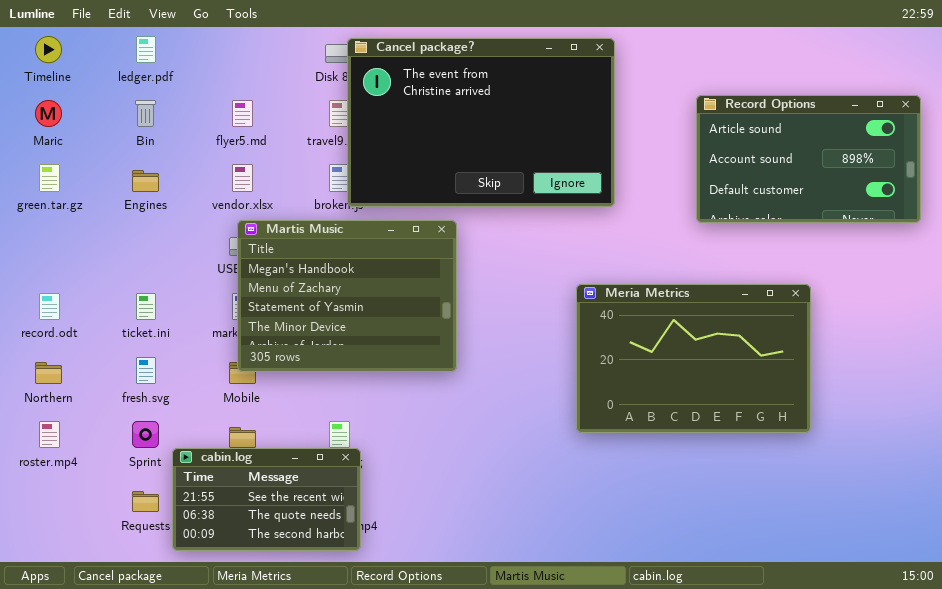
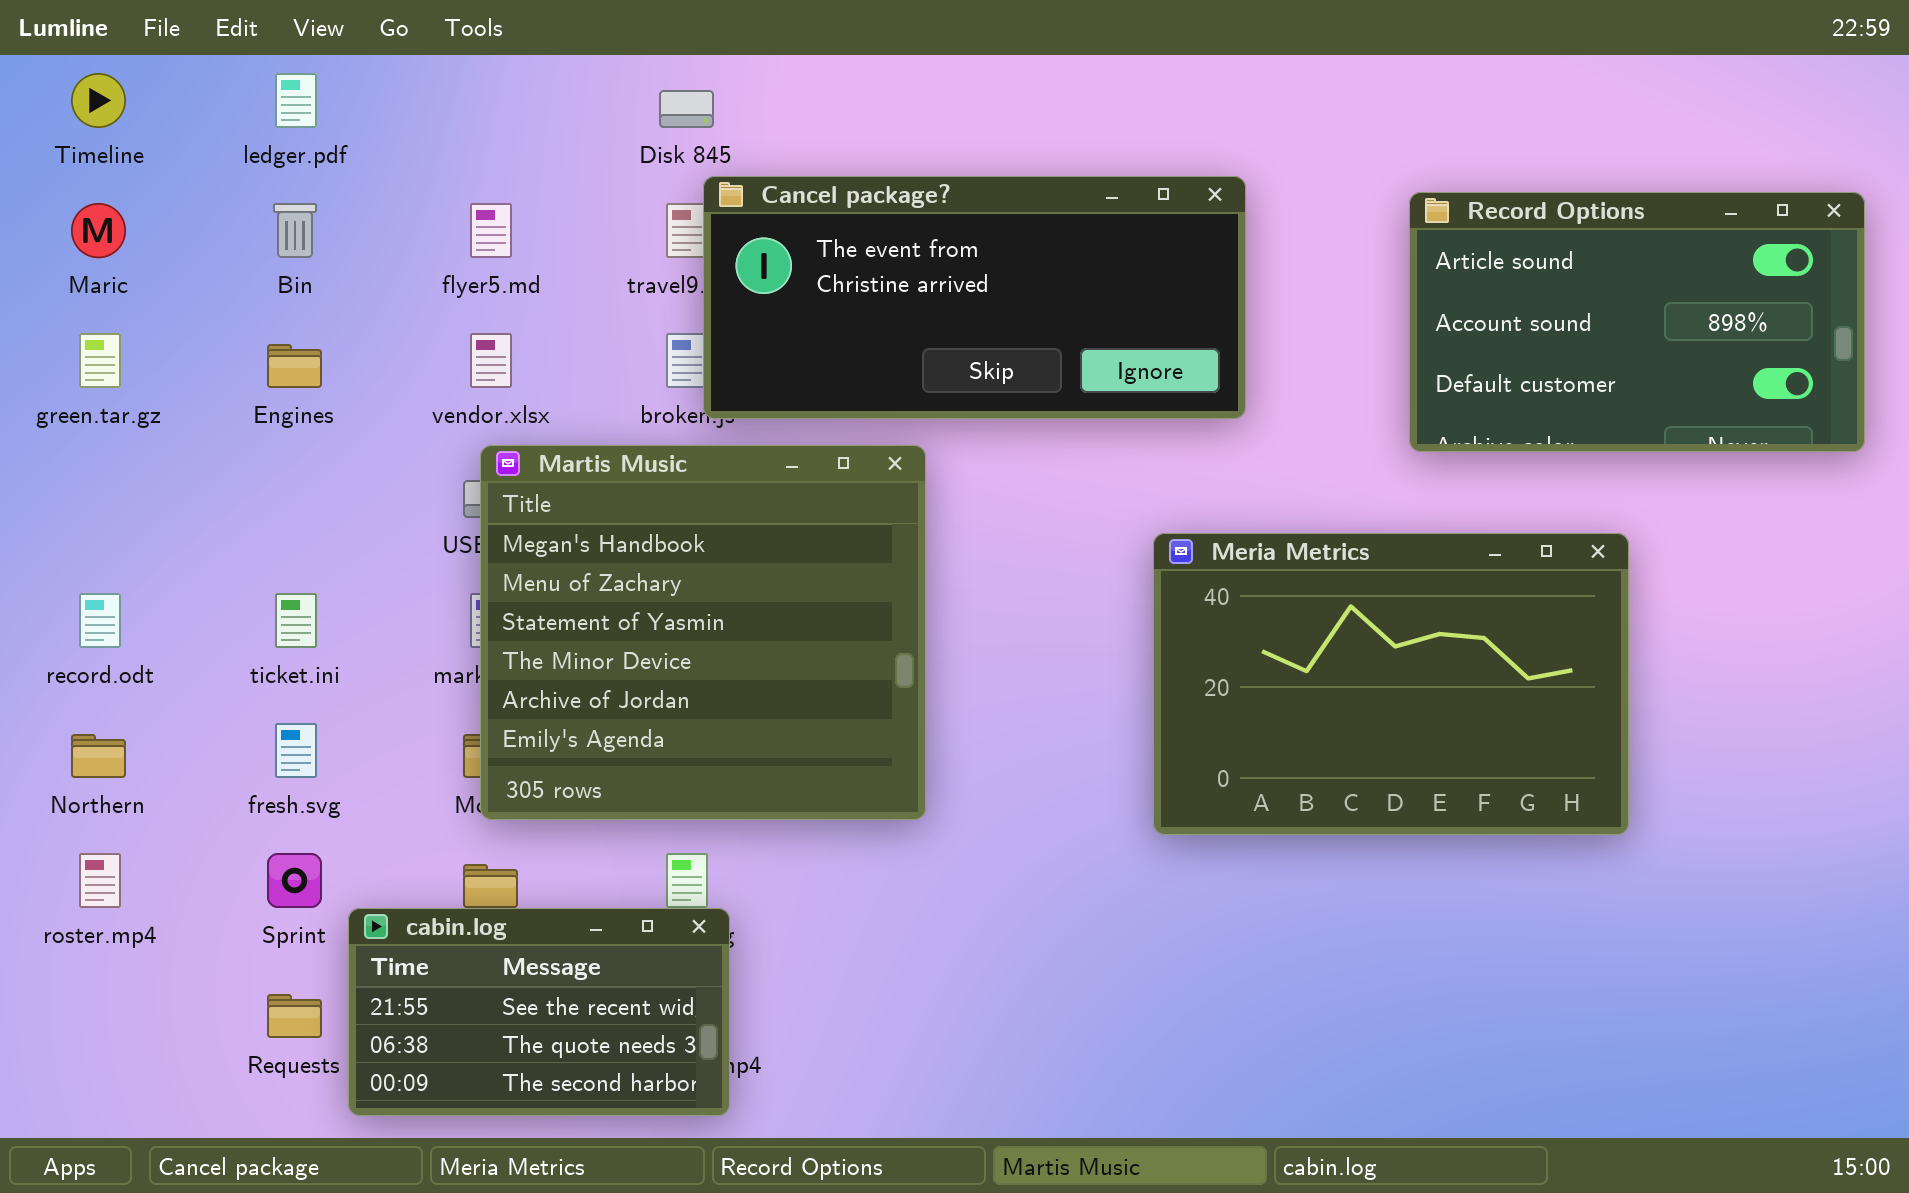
Cancel package?: [347,38,615,207] -> [703,176,1246,419], resized
Martis Music: [237,220,457,372] -> [480,445,926,820], resized
Meria Metrics: [576,284,811,433] -> [1153,533,1629,835], moved

